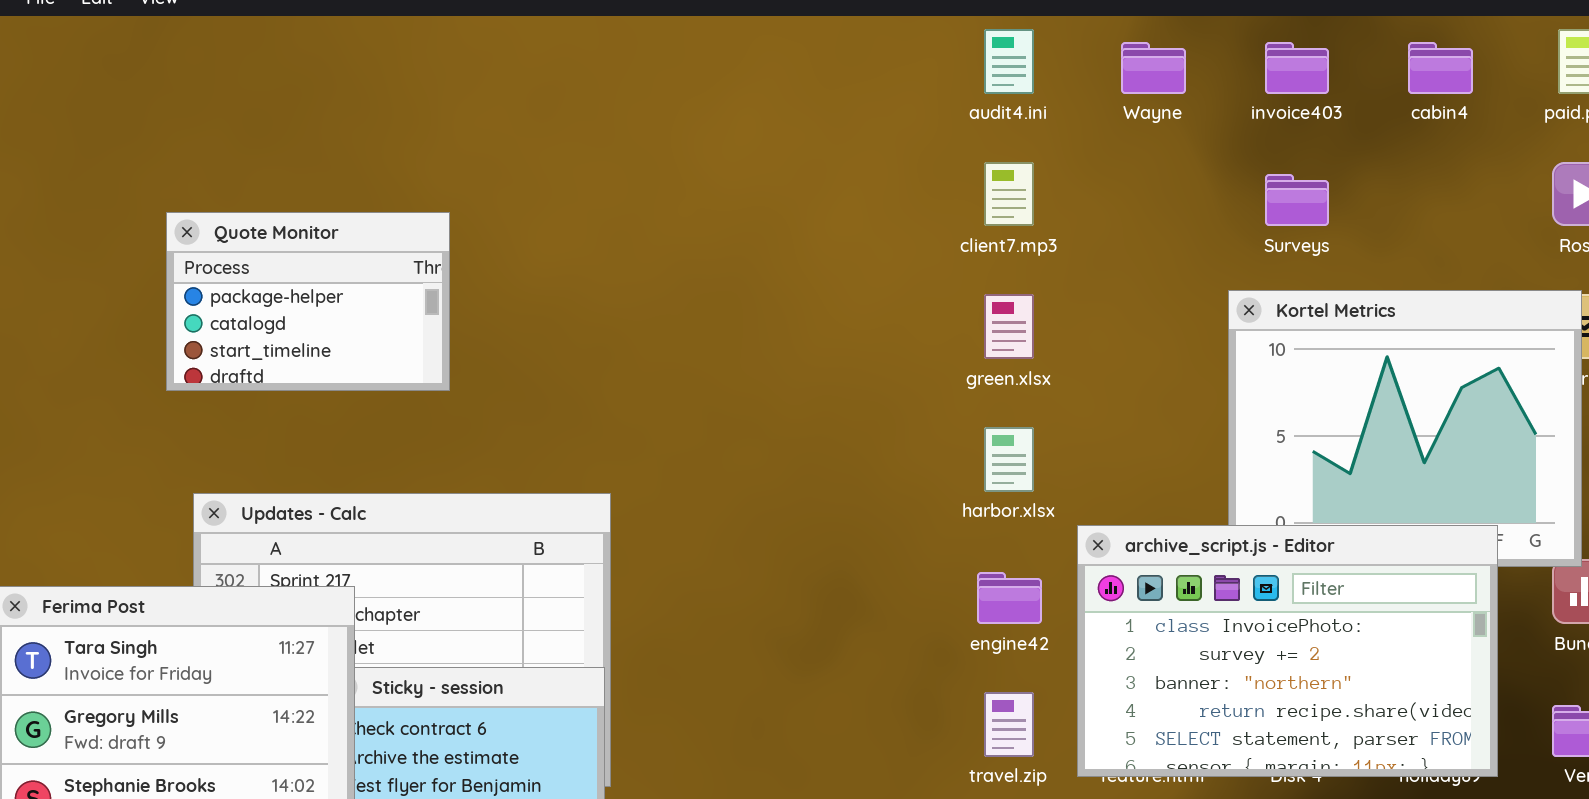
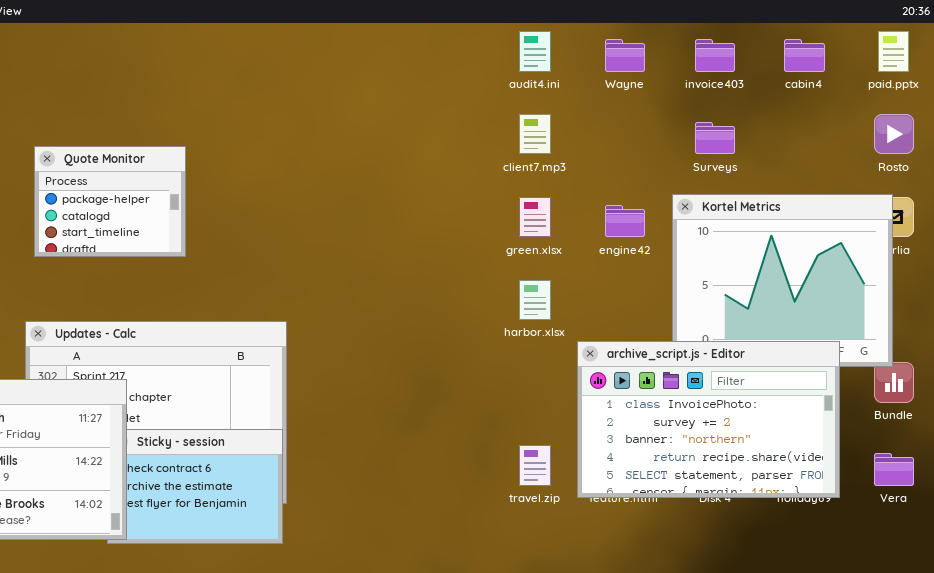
Quote Monitor: [166,212,450,391] -> [34,146,186,257], resized
engine42: [977,572,1042,624] -> [605,205,645,237], moved

